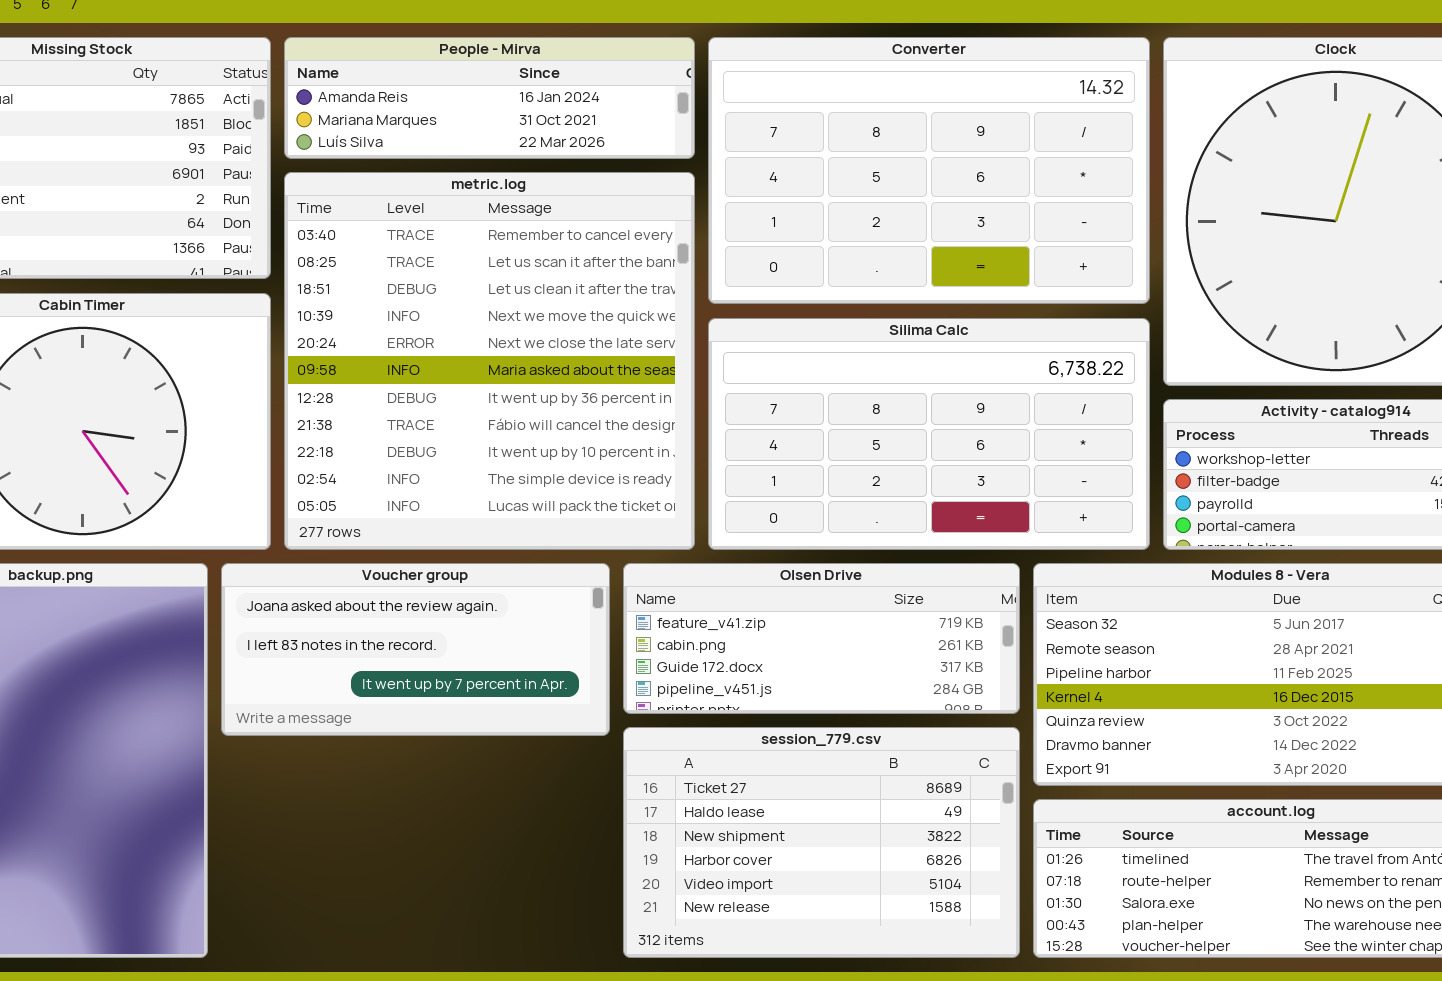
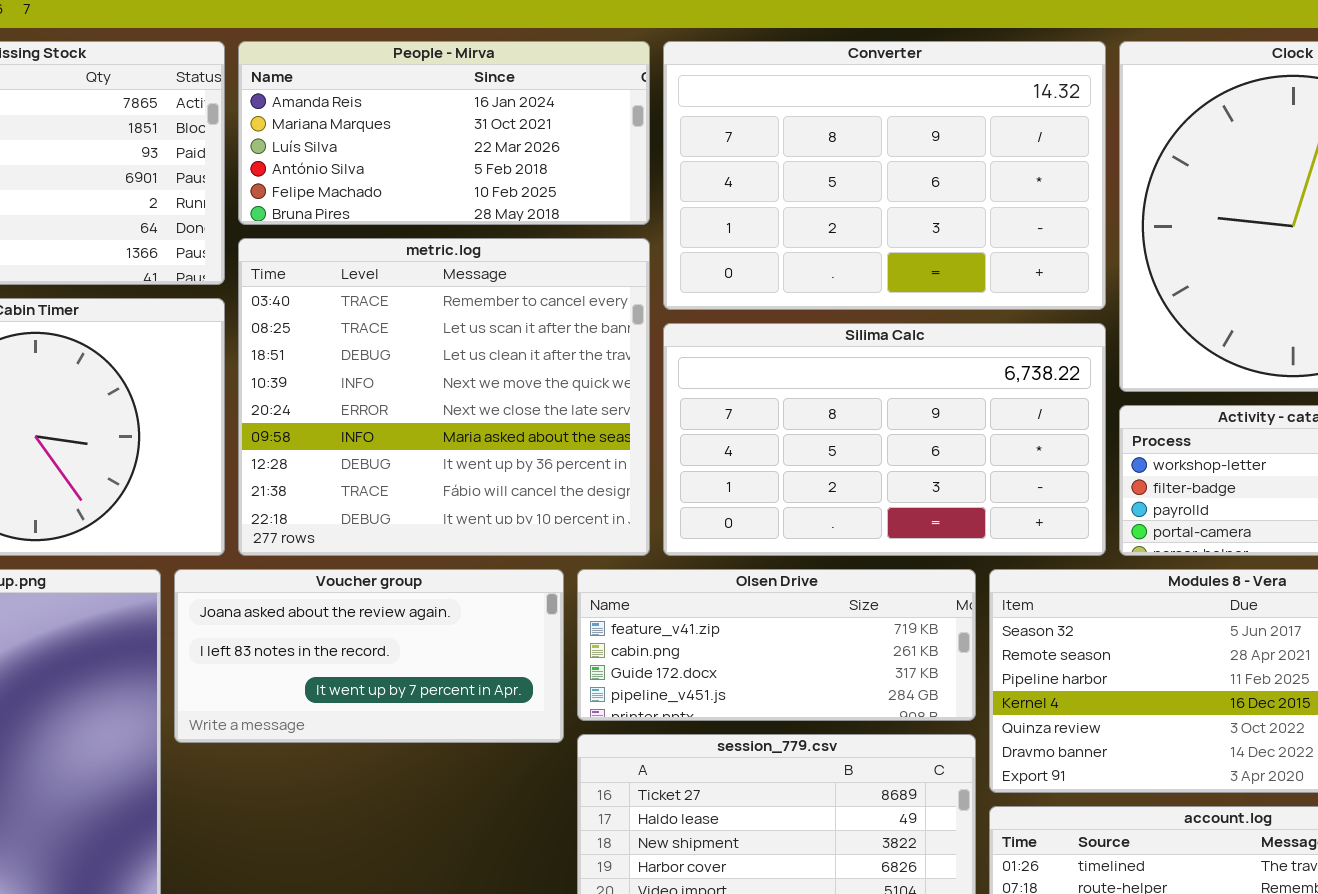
People - Mirva: [284,37,695,159] -> [238,41,650,225], resized
metric.log: [284,172,695,550] -> [238,238,650,556], resized

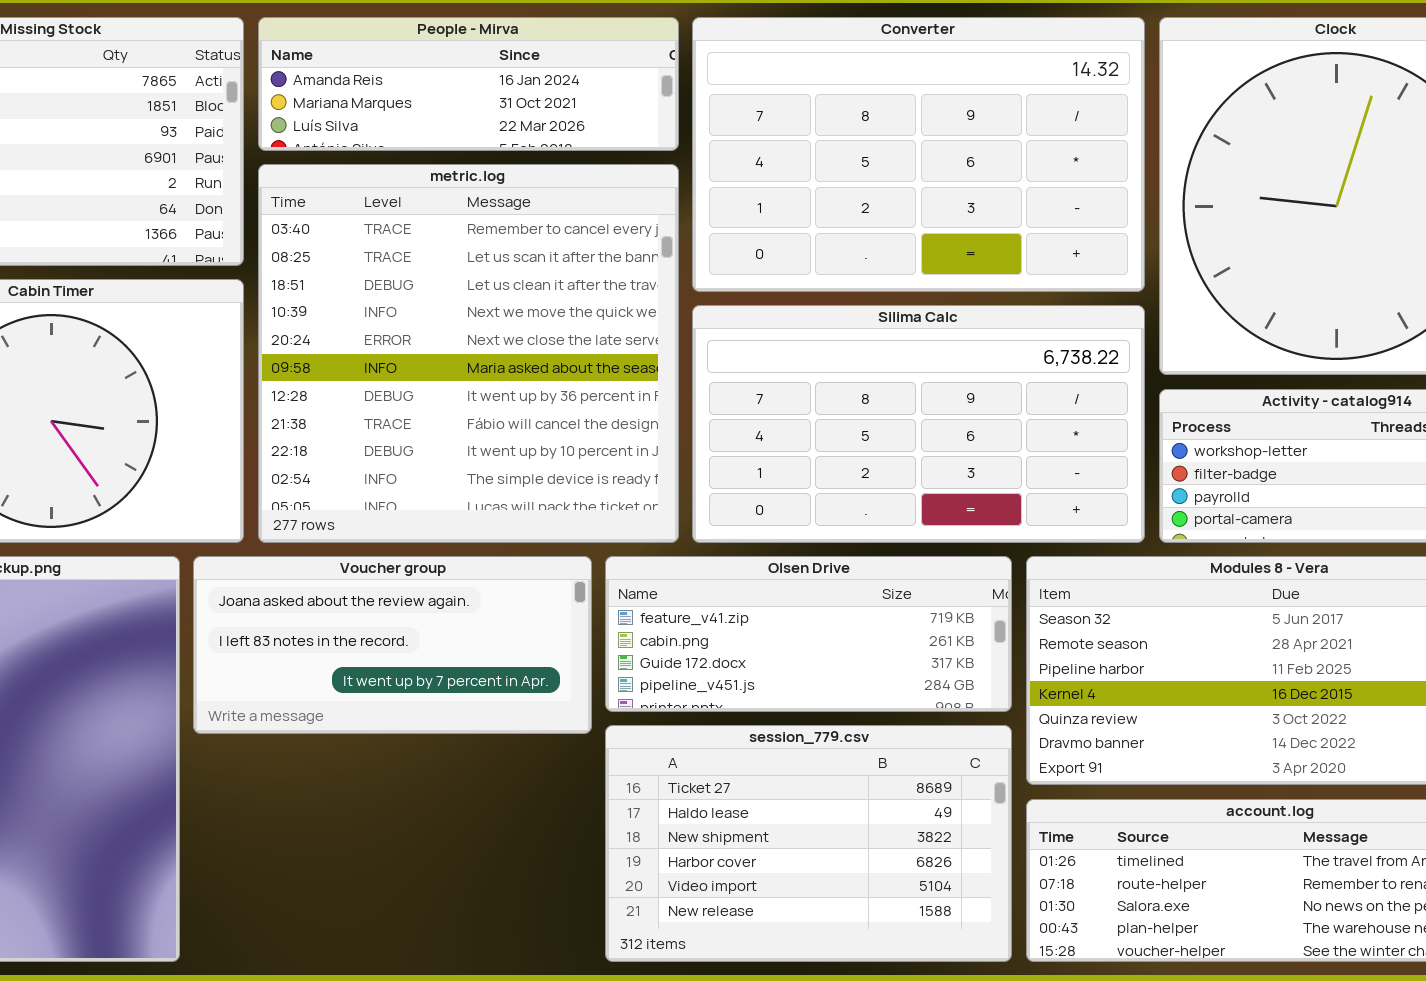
People - Mirva: [238,41,650,225] -> [258,17,679,151], resized
metric.log: [238,238,650,556] -> [258,164,679,543], resized

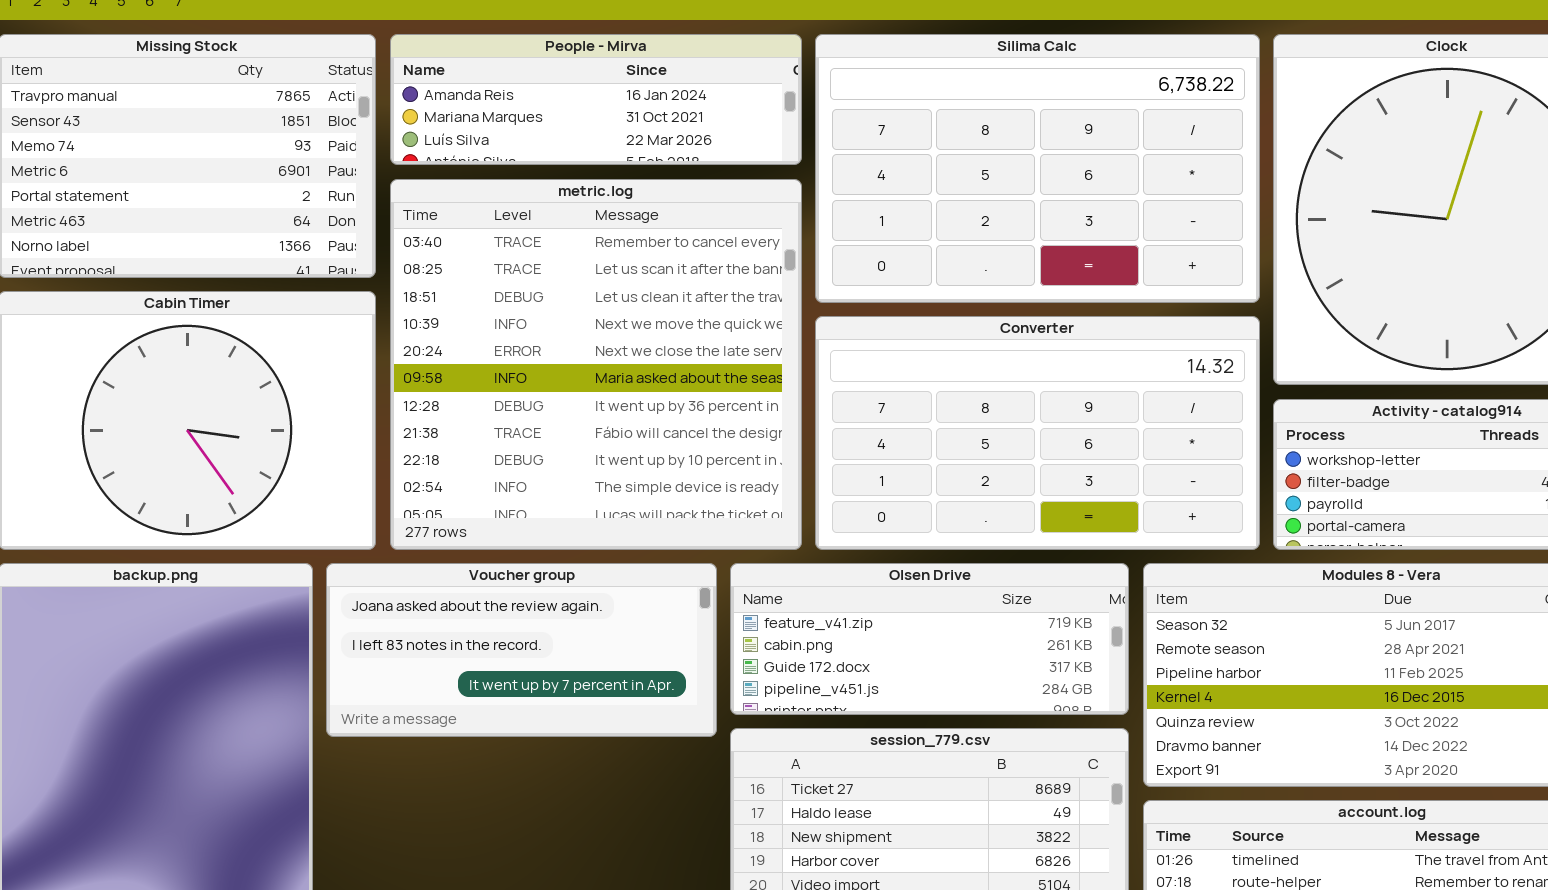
Converter: [692,17,1145,292] -> [815,316,1260,550], moved, resized
Silima Calc: [692,305,1145,543] -> [815,34,1260,303], moved, resized

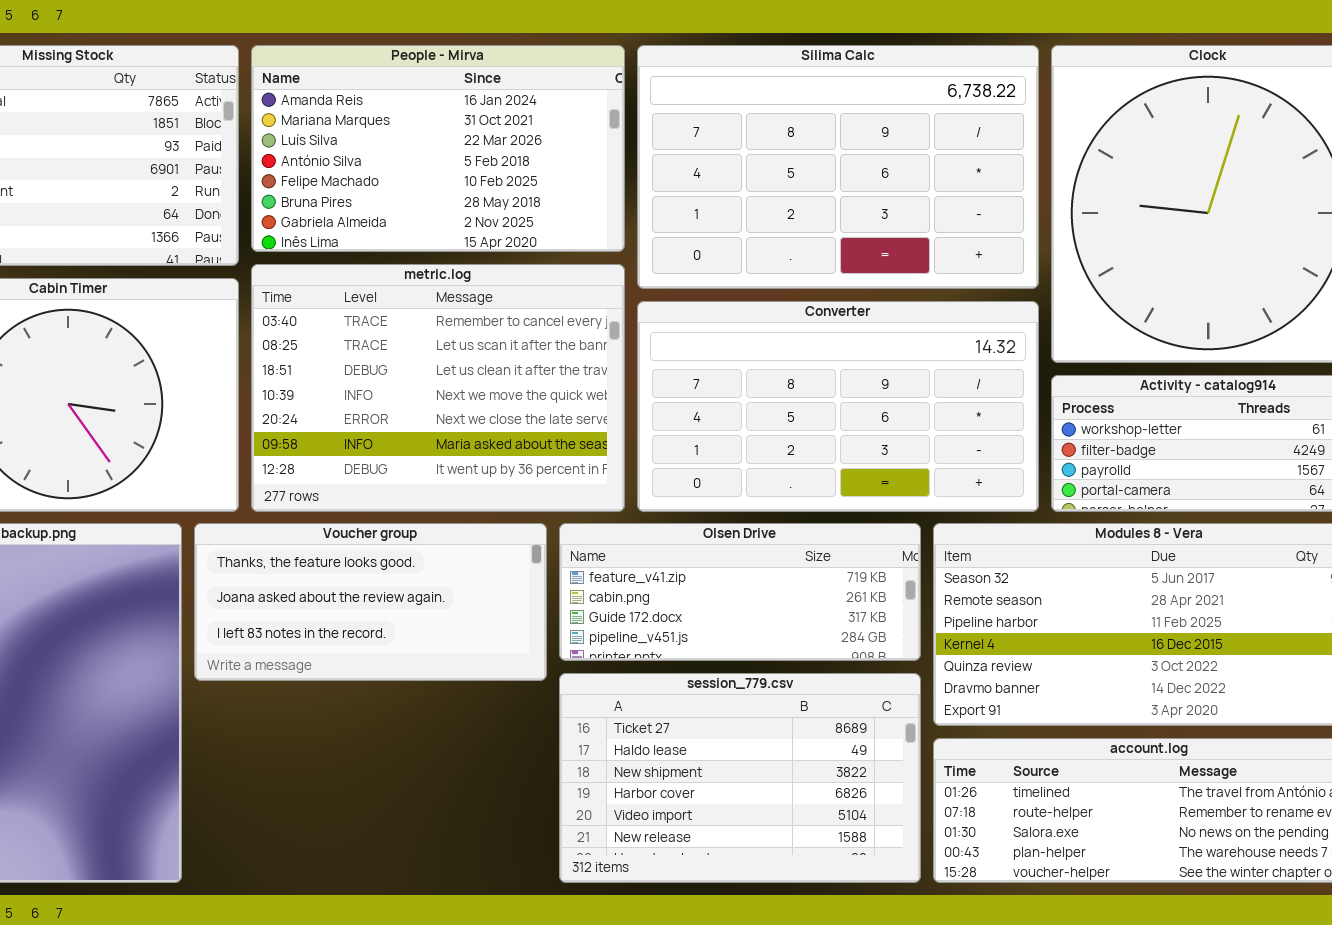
People - Mirva: [390,34,802,165] -> [251,45,625,252], resized
metric.log: [390,179,802,550] -> [251,264,625,512], resized
Voucher group: [326,563,717,737] -> [194,523,547,681], scrolled up 1 row

